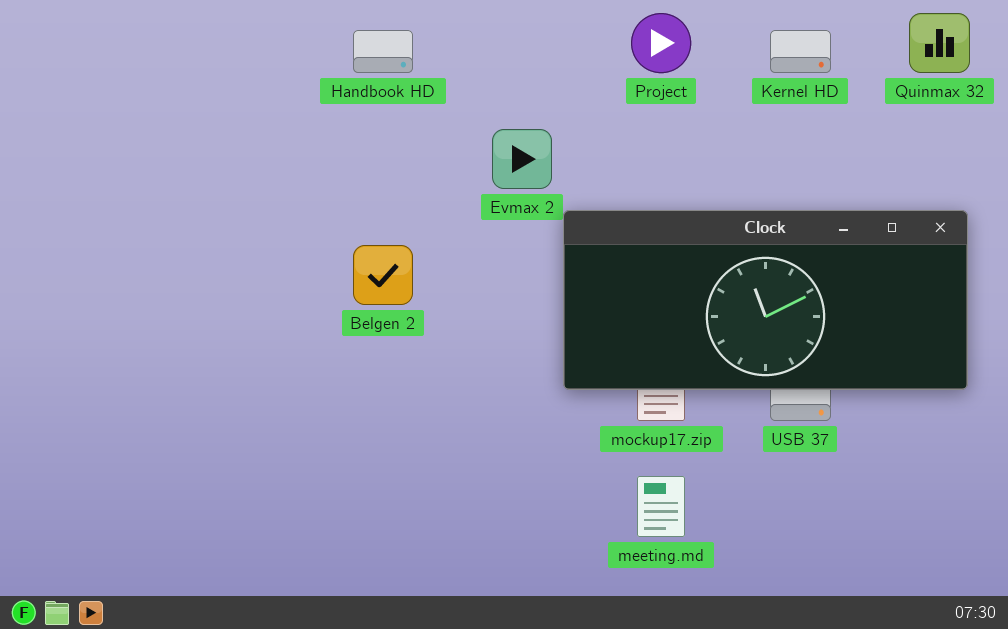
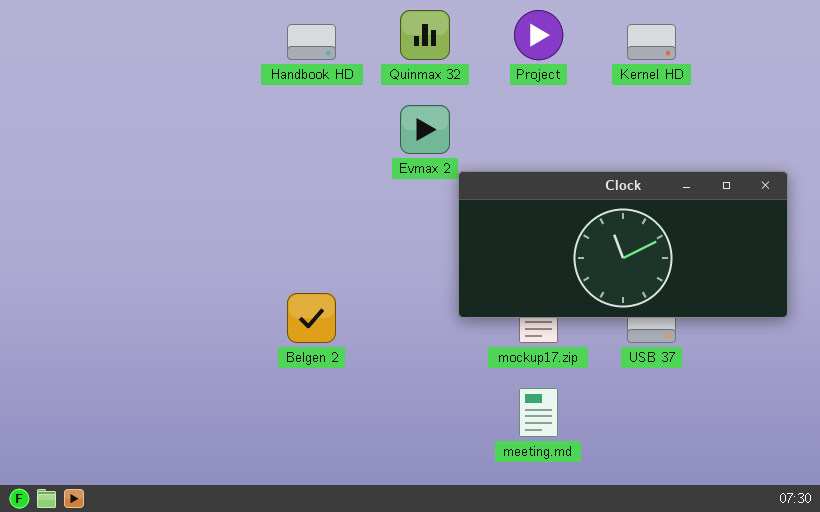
Quinmax 32: [909,13,970,73] -> [400,10,450,60], moved
Belgen 2: [353,245,413,305] -> [287,293,336,343], moved

